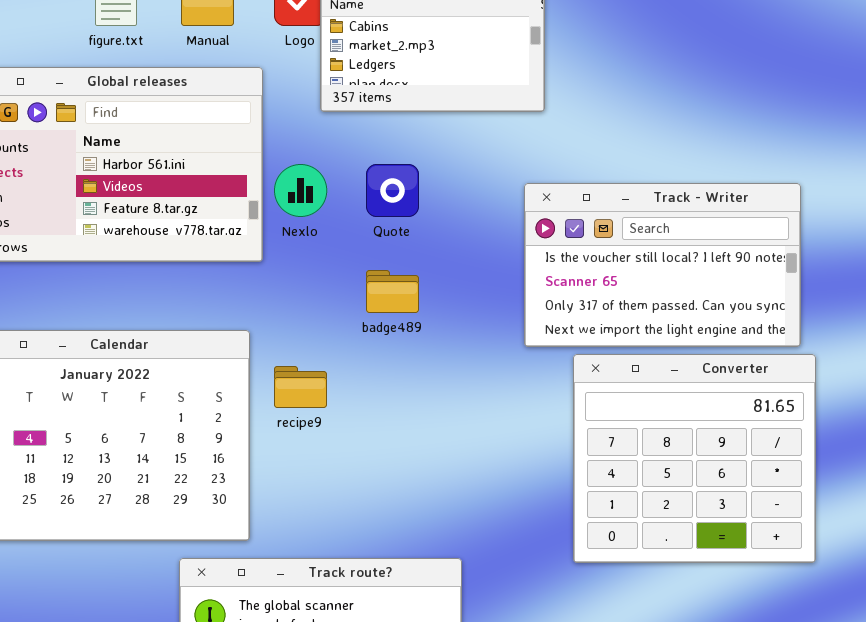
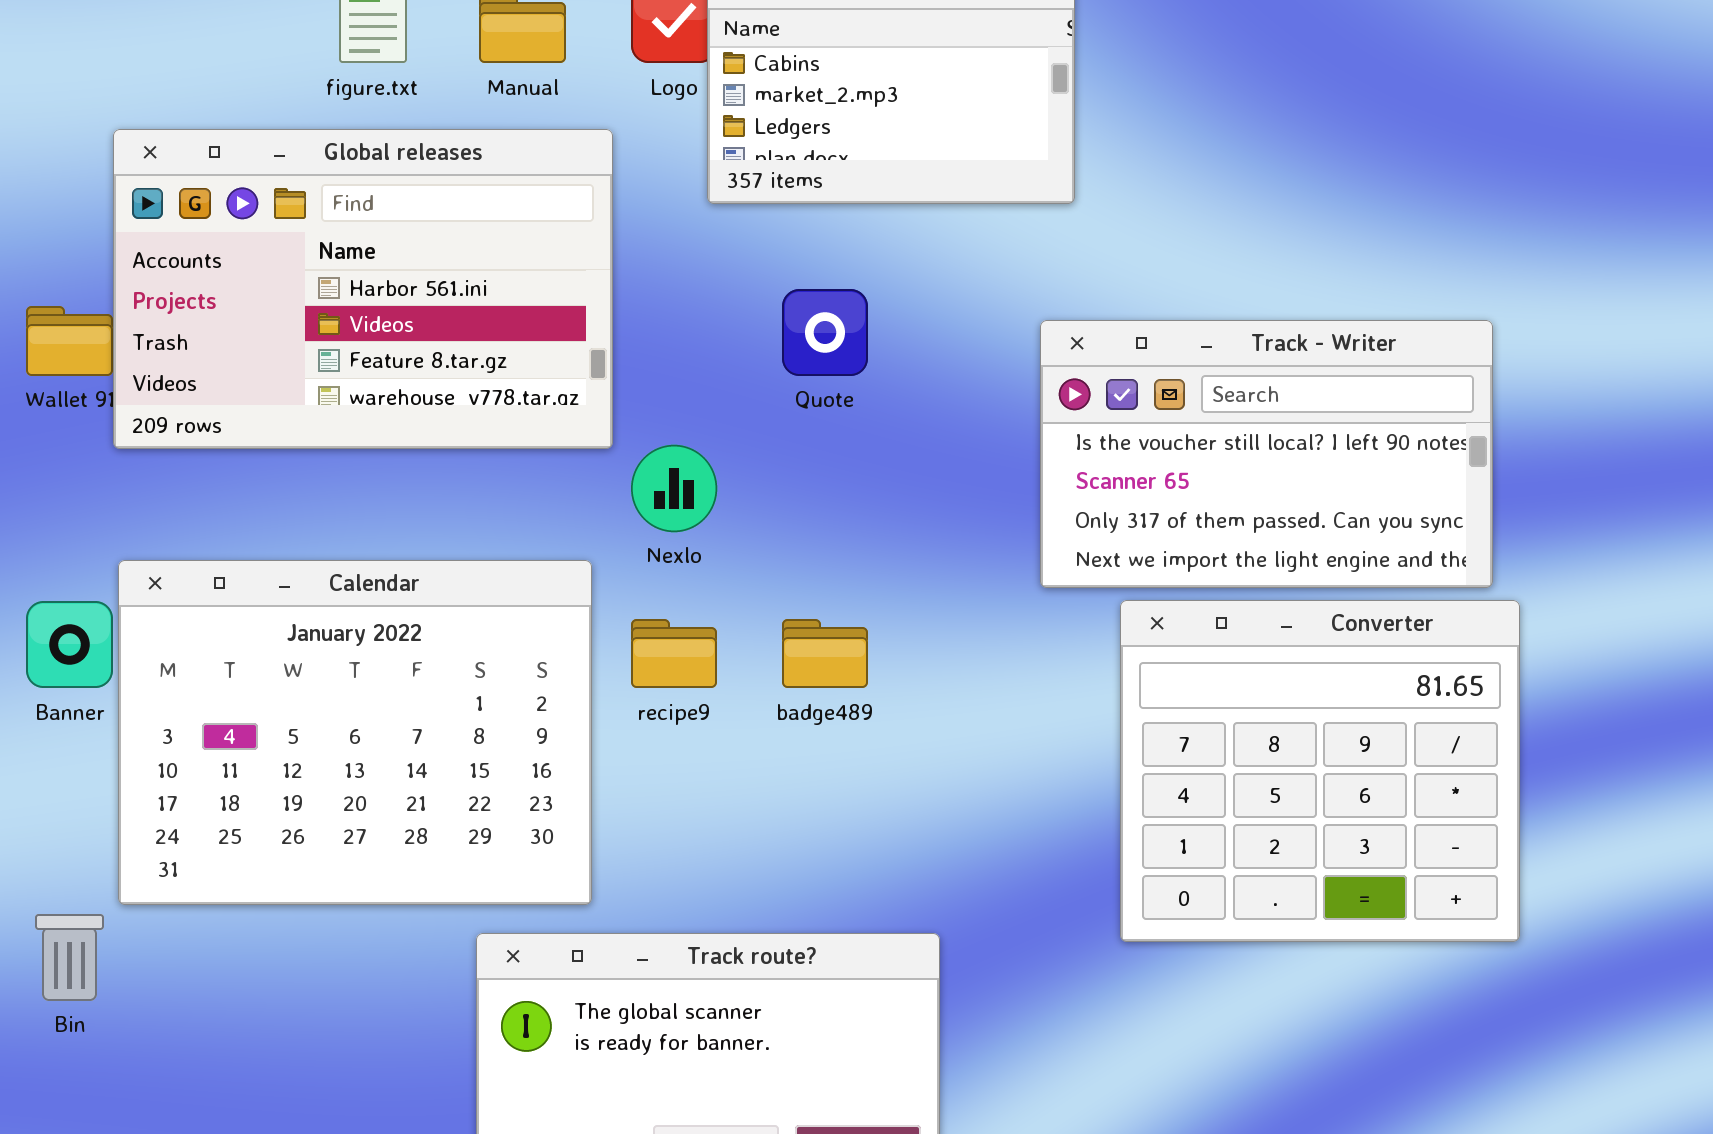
Nexlo: [274,164,327,217] -> [631,445,717,532], moved
badge489: [366,270,419,313] -> [782,619,868,688], moved

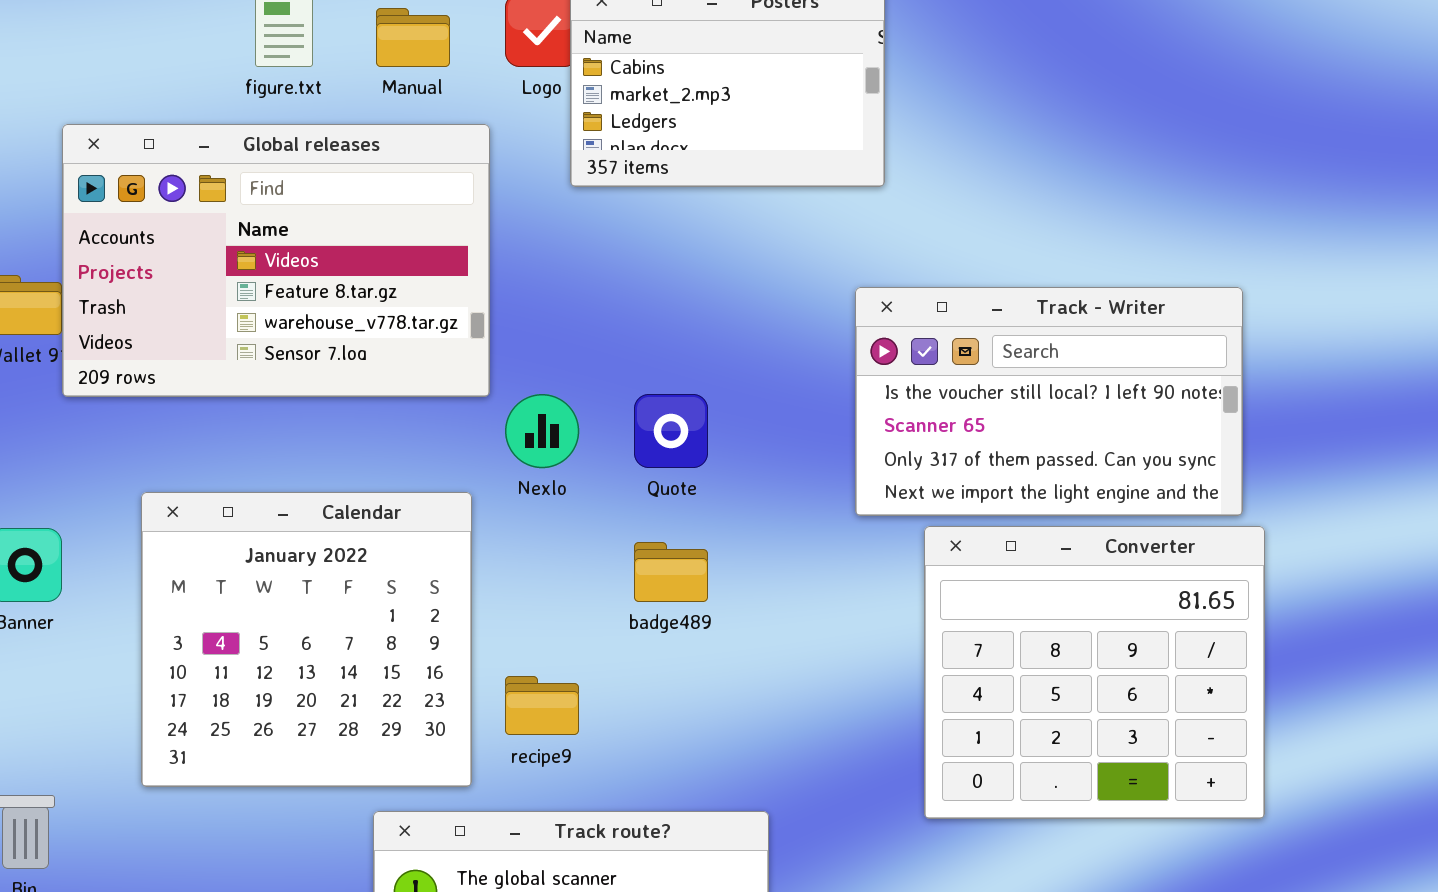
Global releases: [113,129,613,449] -> [62,124,490,397], scrolled down 1 row
Quote: [782,289,868,376] -> [634,394,708,468], moved
Calendar: [118,560,592,905] -> [141,492,472,787], resized
recipe9: [631,619,717,688] -> [505,676,579,735], moved

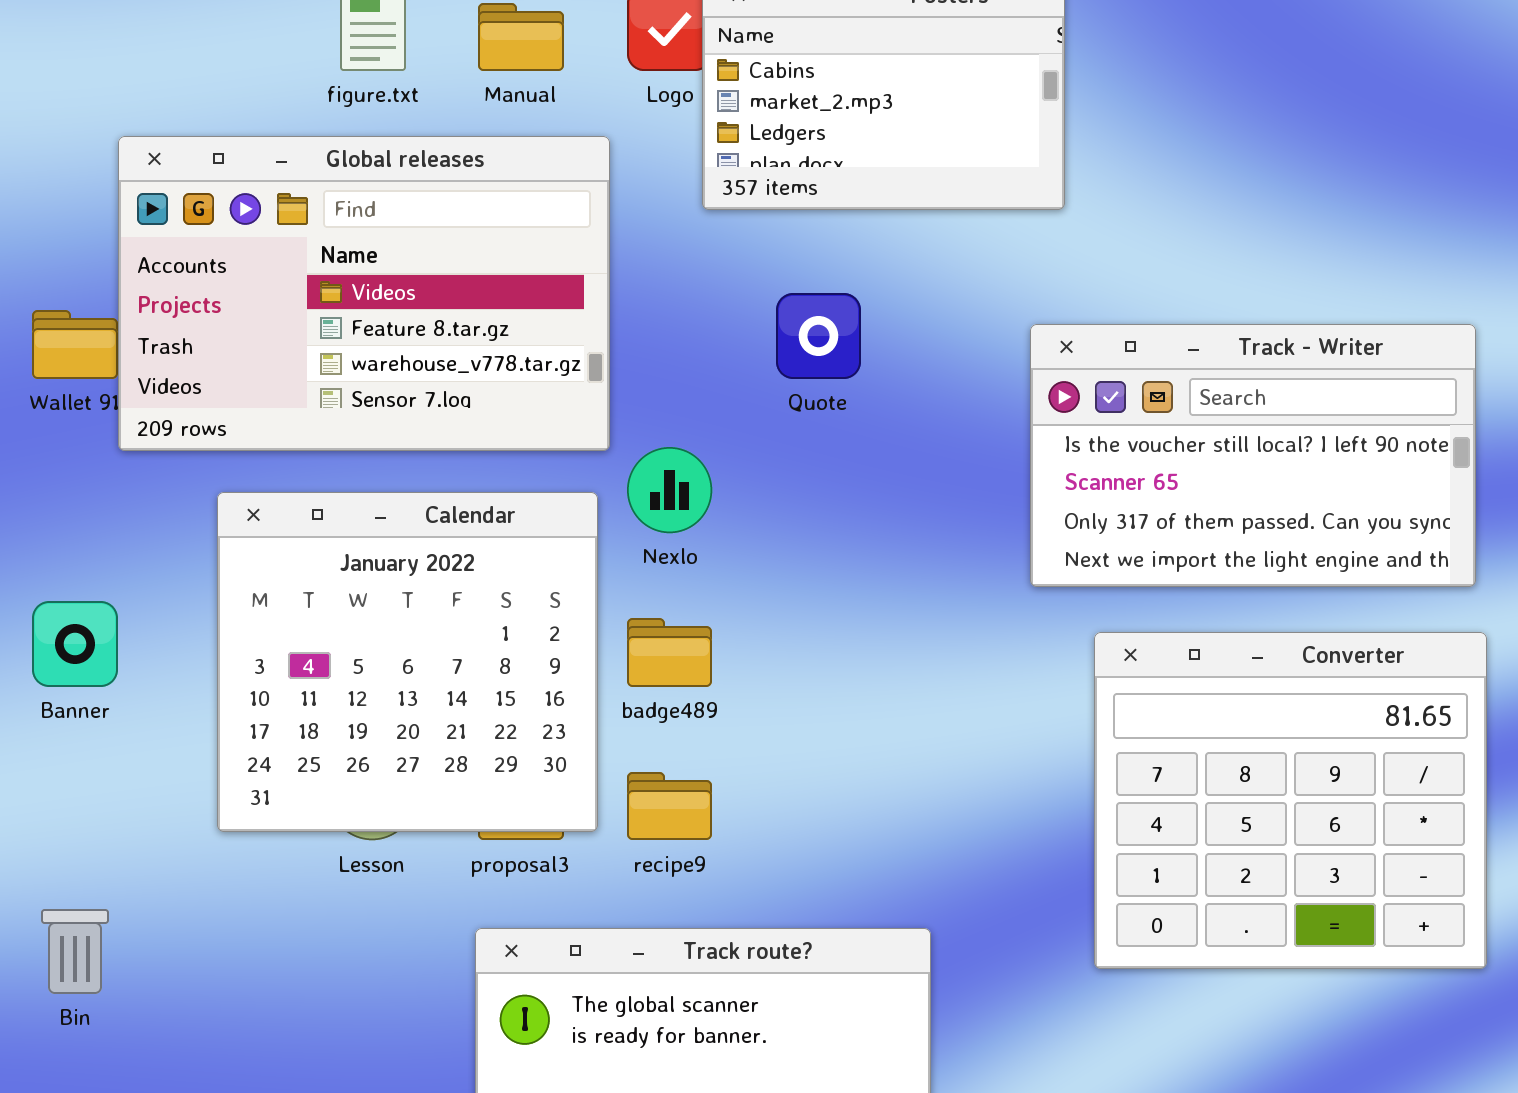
Quote: [634,394,708,468] -> [776,293,861,379], moved
Calendar: [141,492,472,787] -> [217,492,598,832], moved
Converter: [924,526,1265,819] -> [1094,632,1487,969], moved
badge489: [634,542,708,602] -> [627,618,712,687], moved

